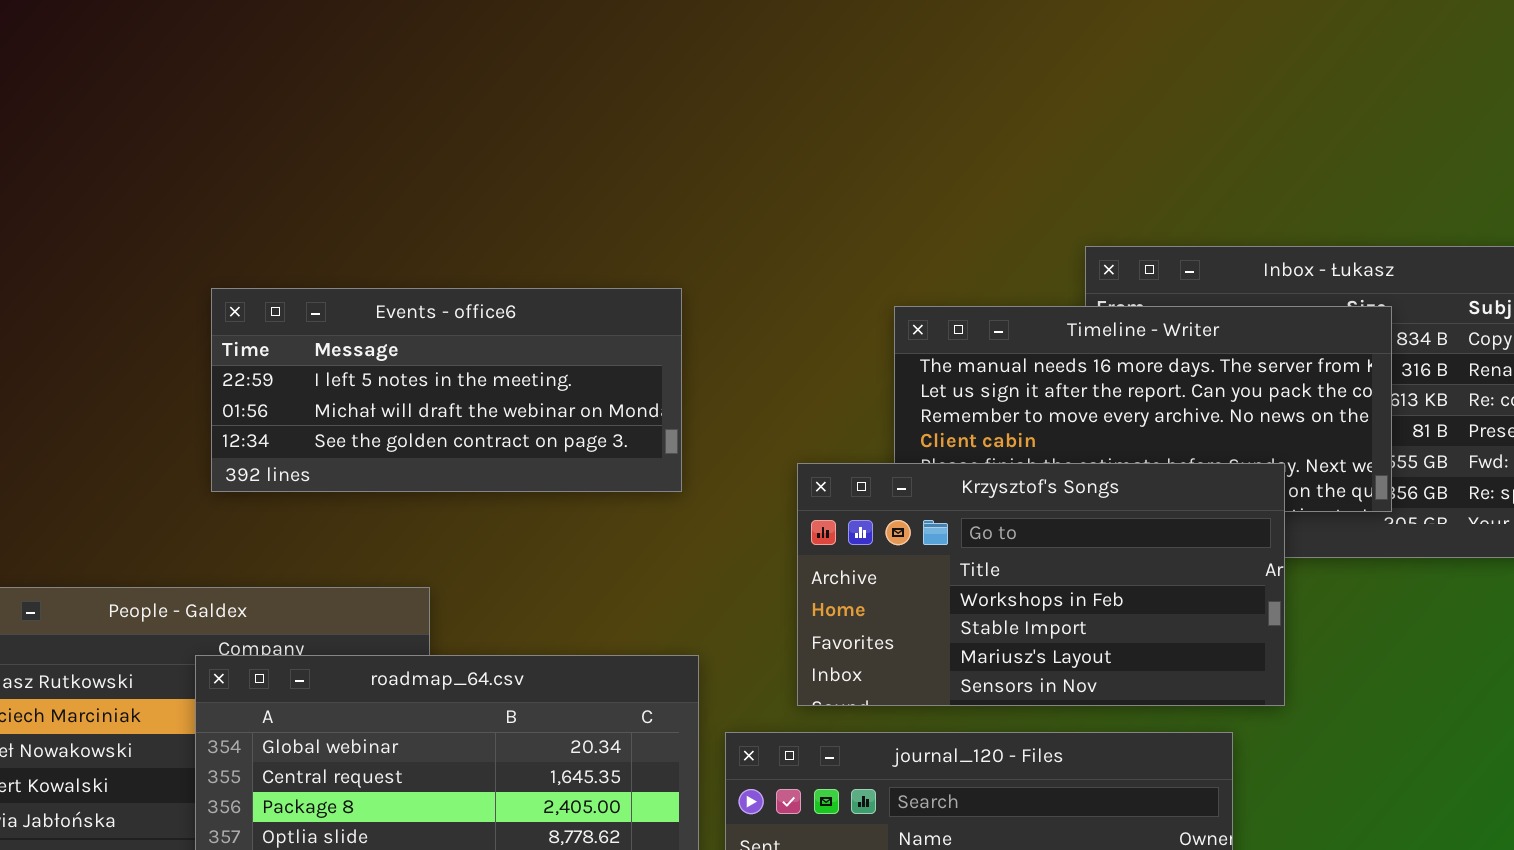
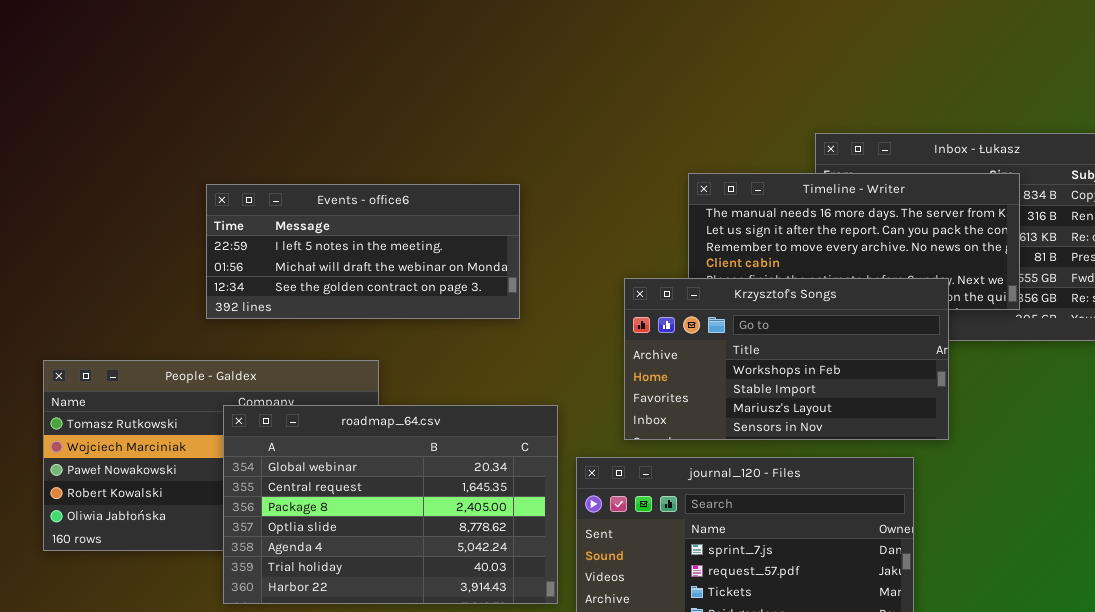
Events - office6: [211,288,682,492] -> [206,184,520,319], moved

